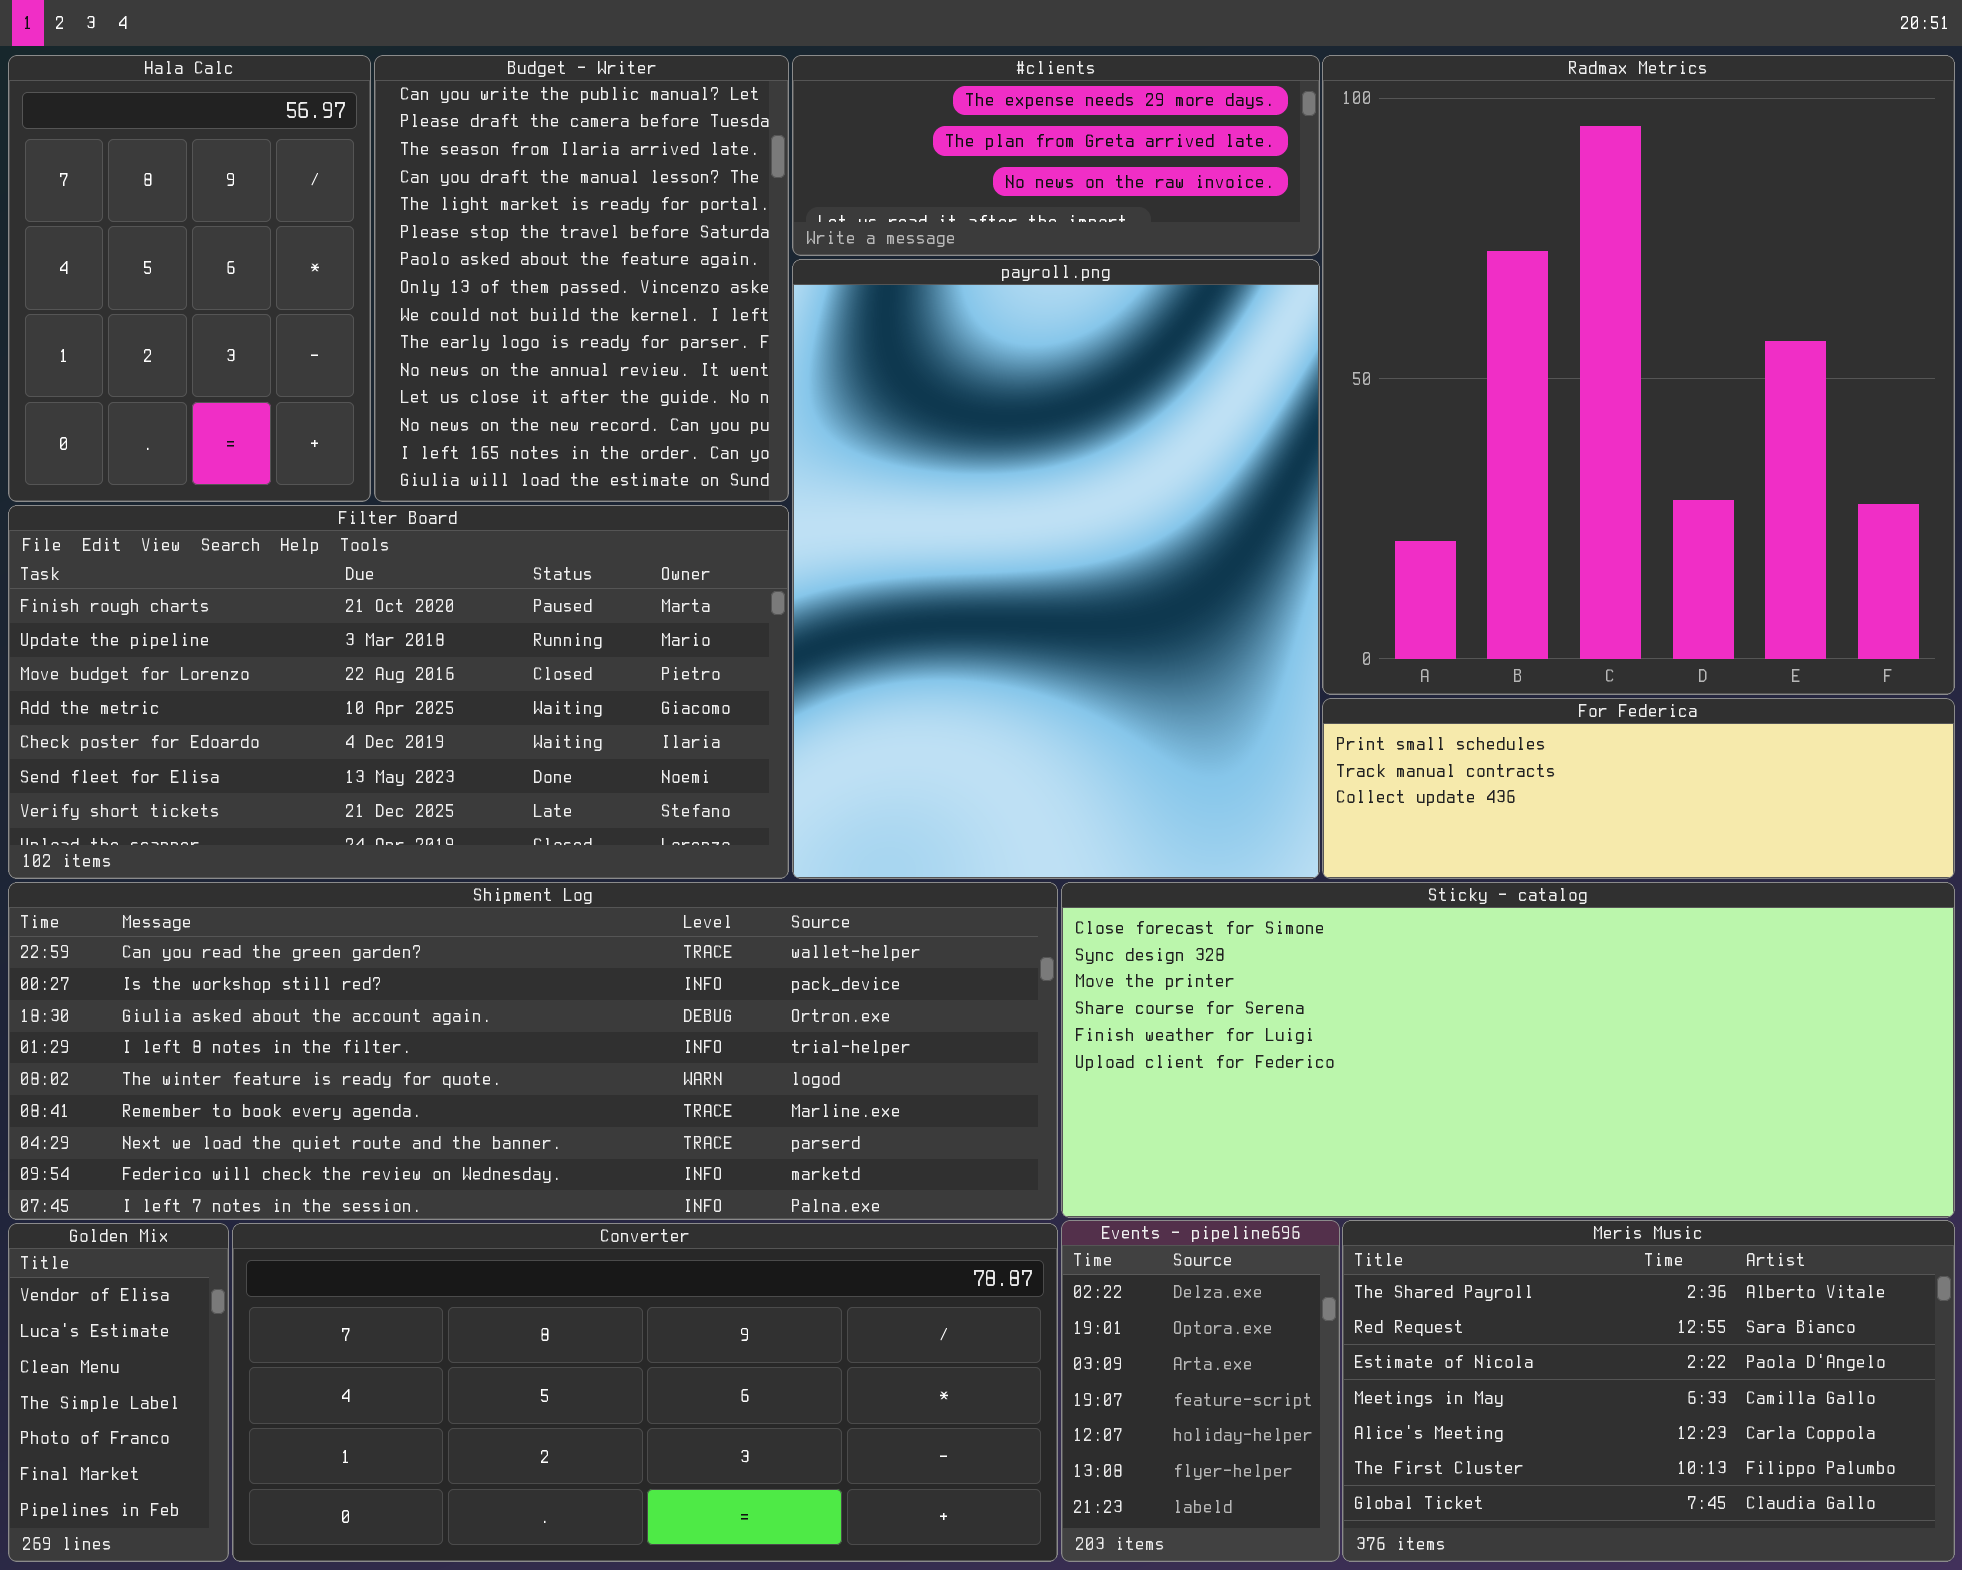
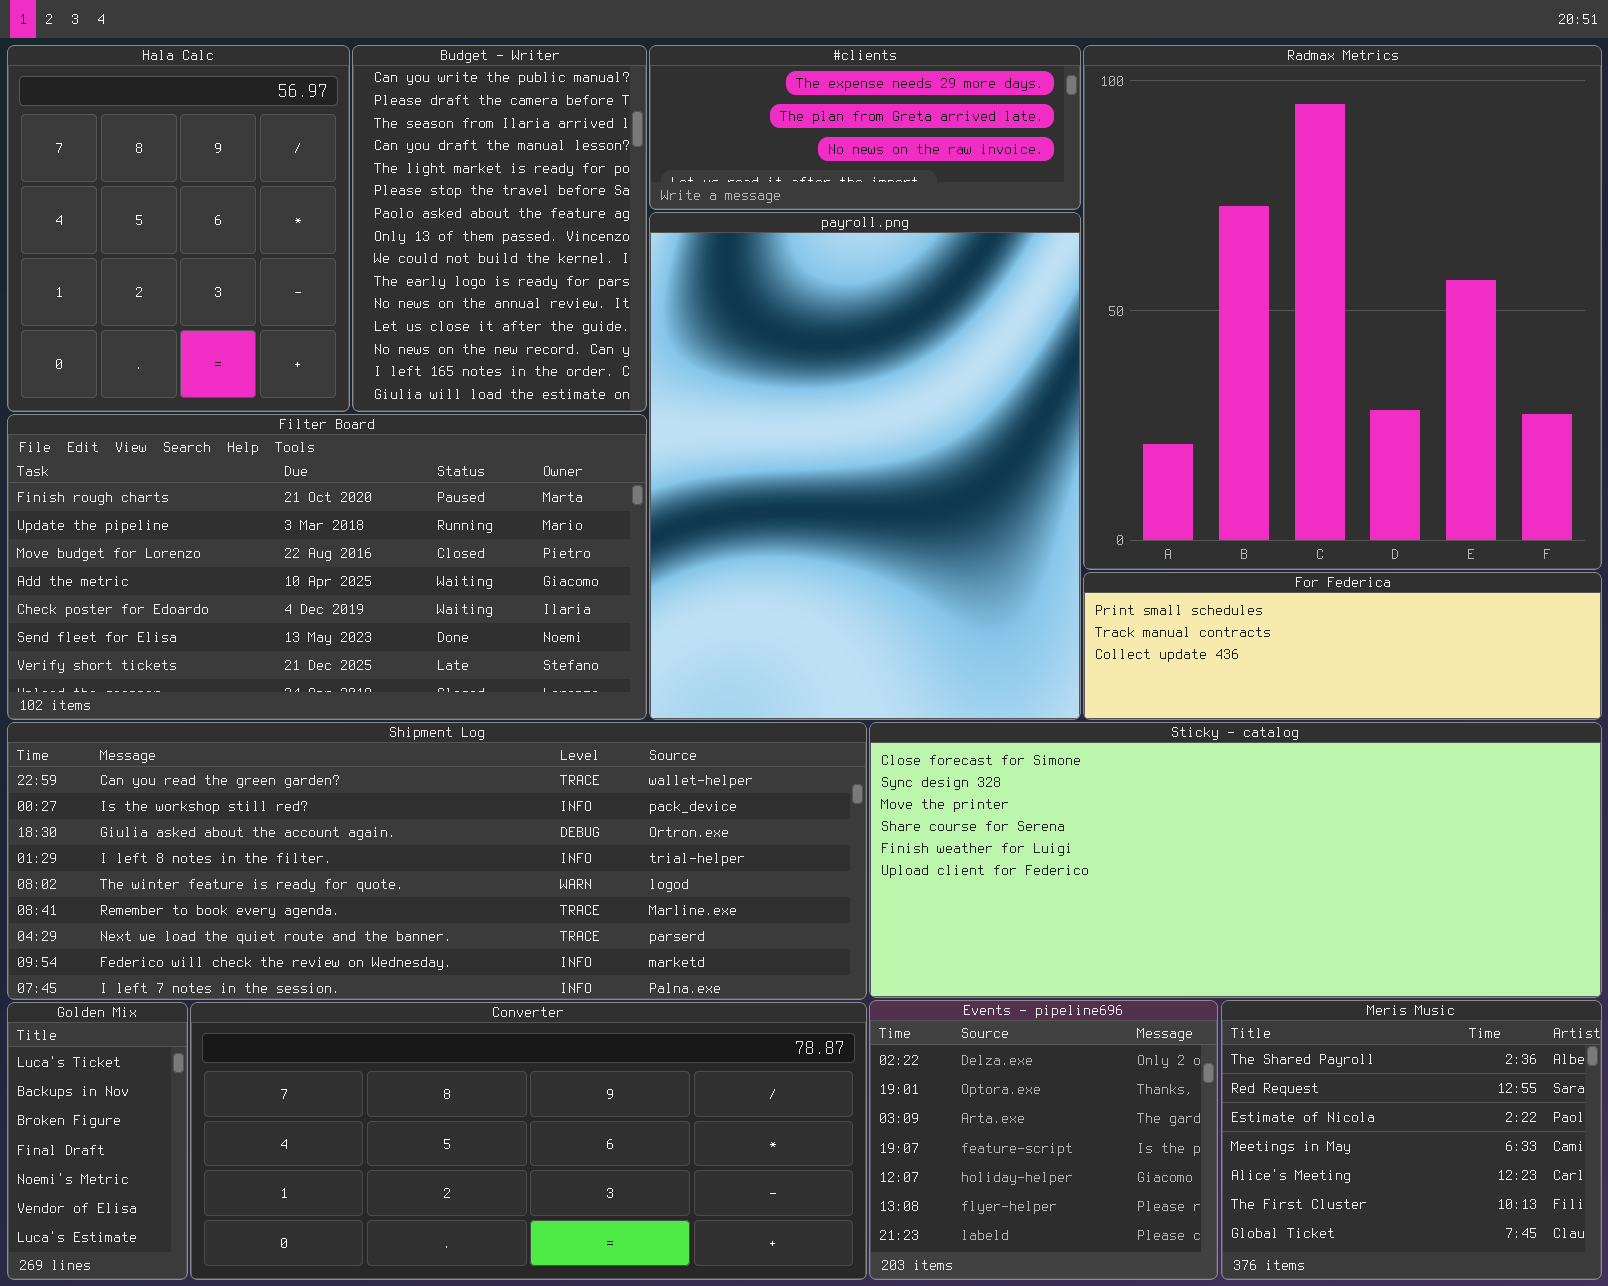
Hala Calc: [8,55,371,502] -> [7,45,350,412], resized
Budget - Writer: [374,55,789,502] -> [352,45,647,412], resized
Events - pipeline696: [1061,1220,1340,1562] -> [869,1000,1218,1280], resized
Meris Music: [1342,1220,1955,1562] -> [1221,1000,1602,1280], resized
Golden Mix: [8,1223,229,1562] -> [7,1002,188,1280], scrolled up 5 rows

